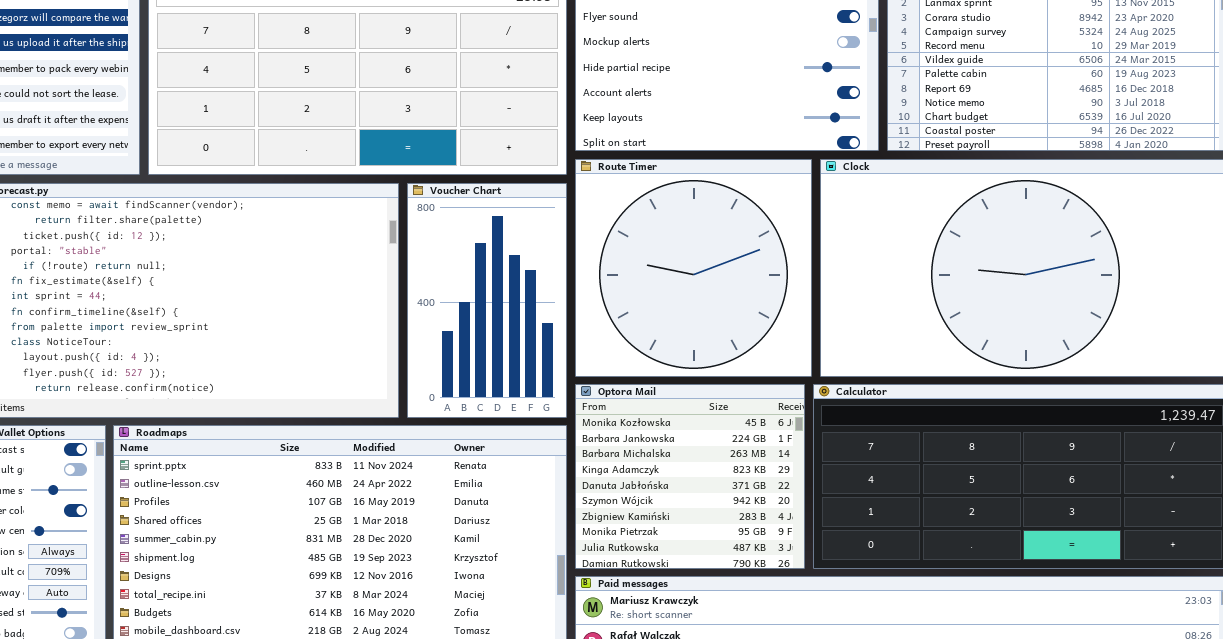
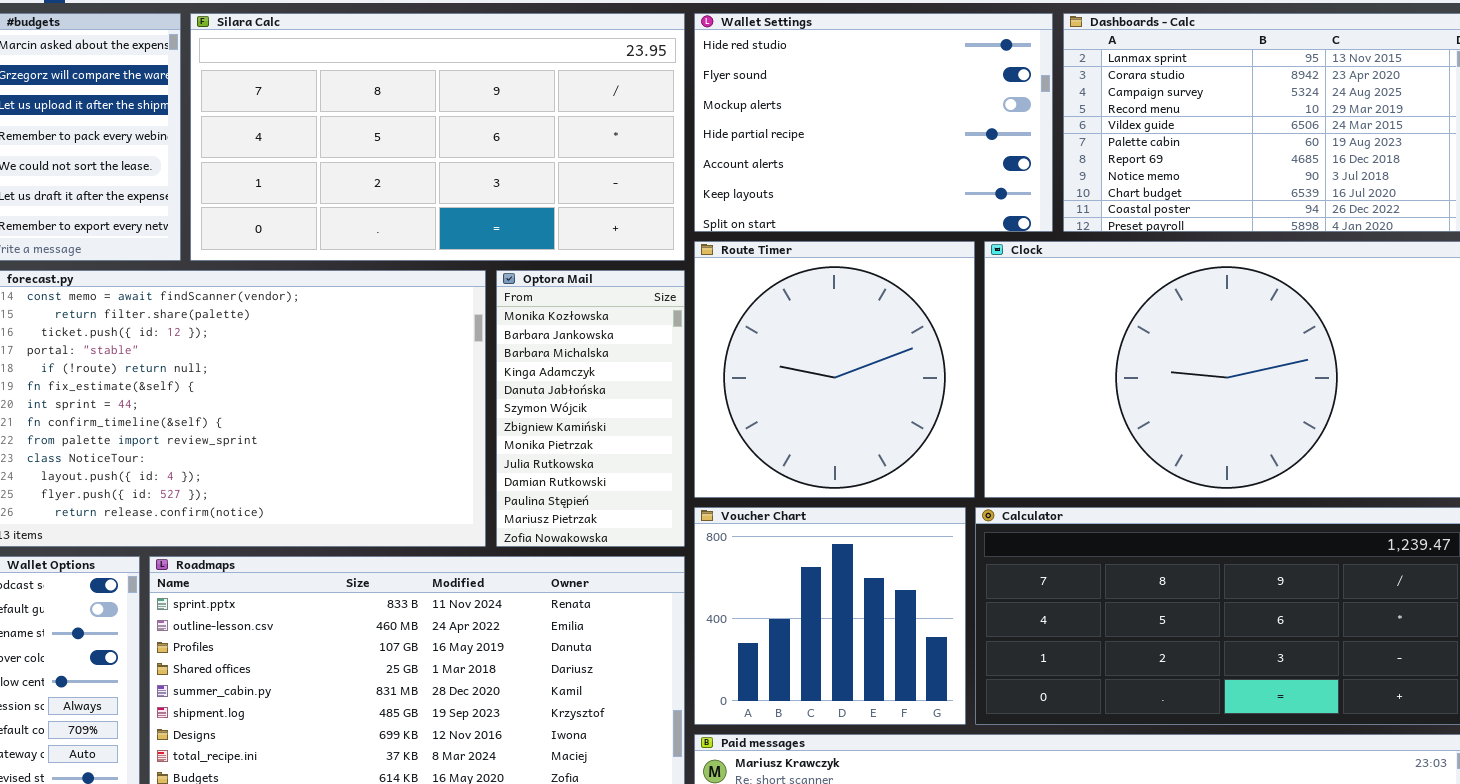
Voucher Chart: [407,183,567,418] -> [694,507,966,725], moved, resized
Optora Mail: [575,384,805,569] -> [496,270,685,547], moved, resized

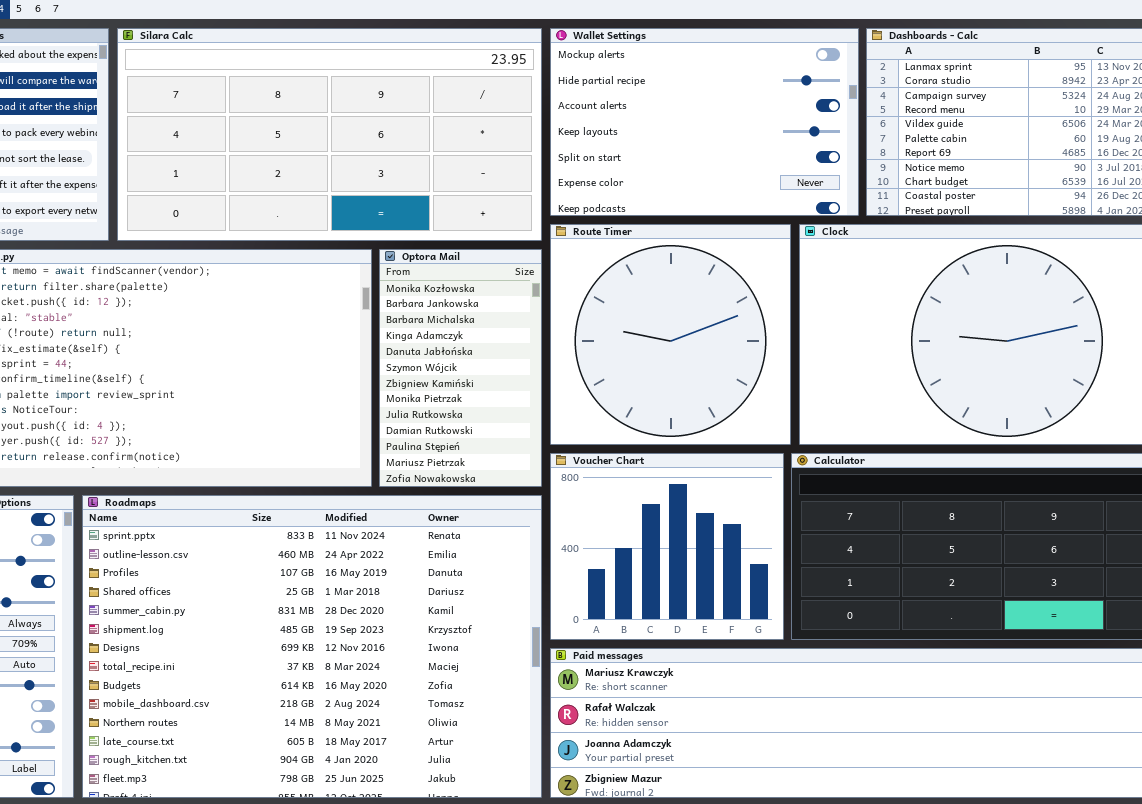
Wallet Settings: [694,13,1053,232] -> [550,28,859,216], scrolled down 2 rows

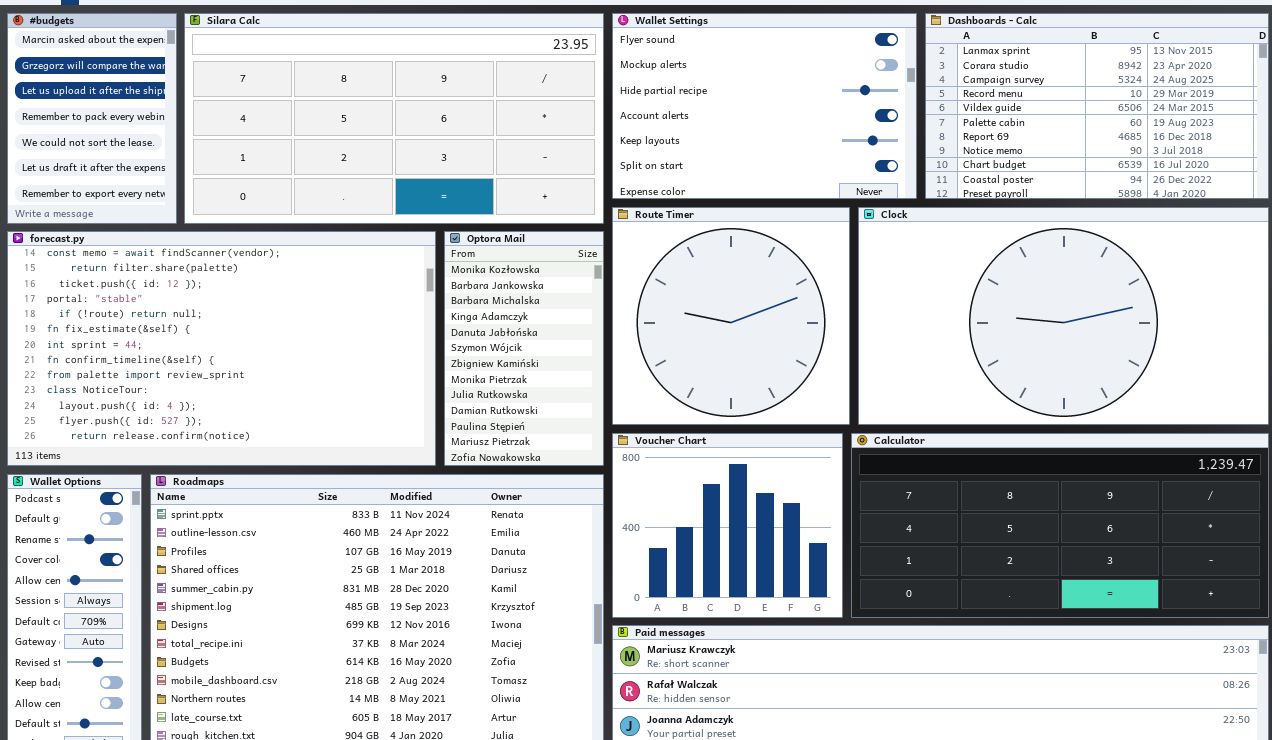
Wallet Settings: [550,28,859,216] -> [612,13,917,199], scrolled up 1 row

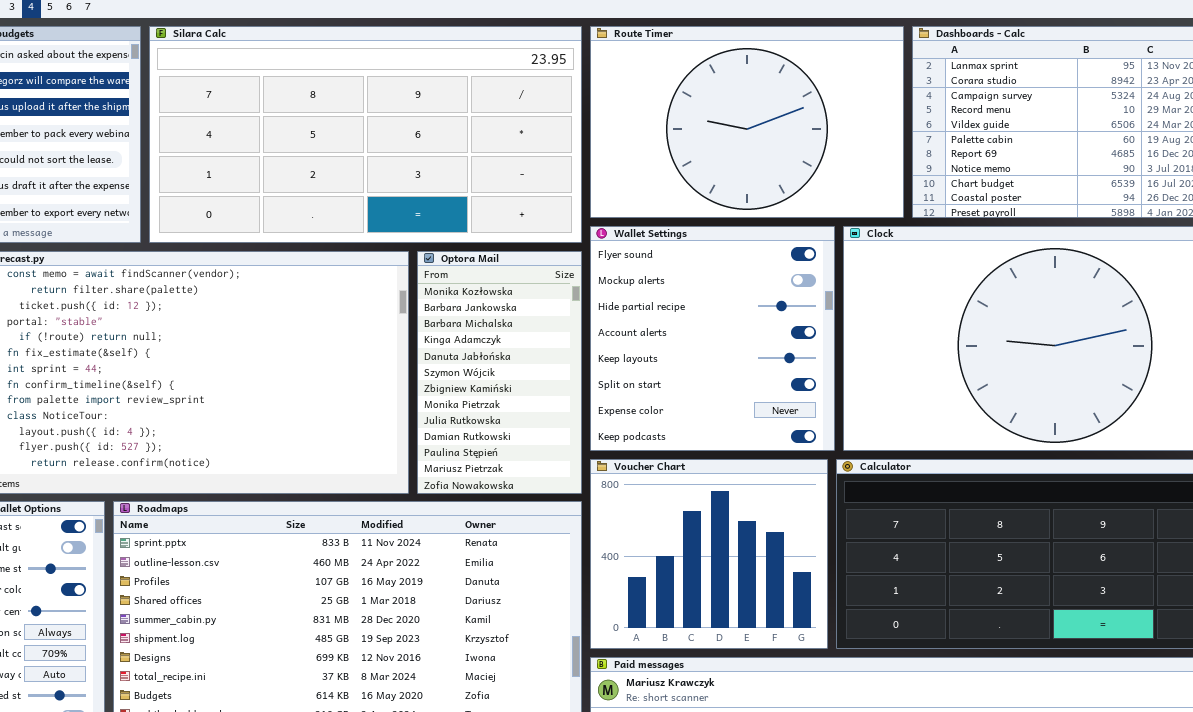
Wallet Settings: [612,13,917,199] -> [590,226,835,451], moved, resized
Route Timer: [612,207,850,425] -> [590,26,904,218], moved, resized

